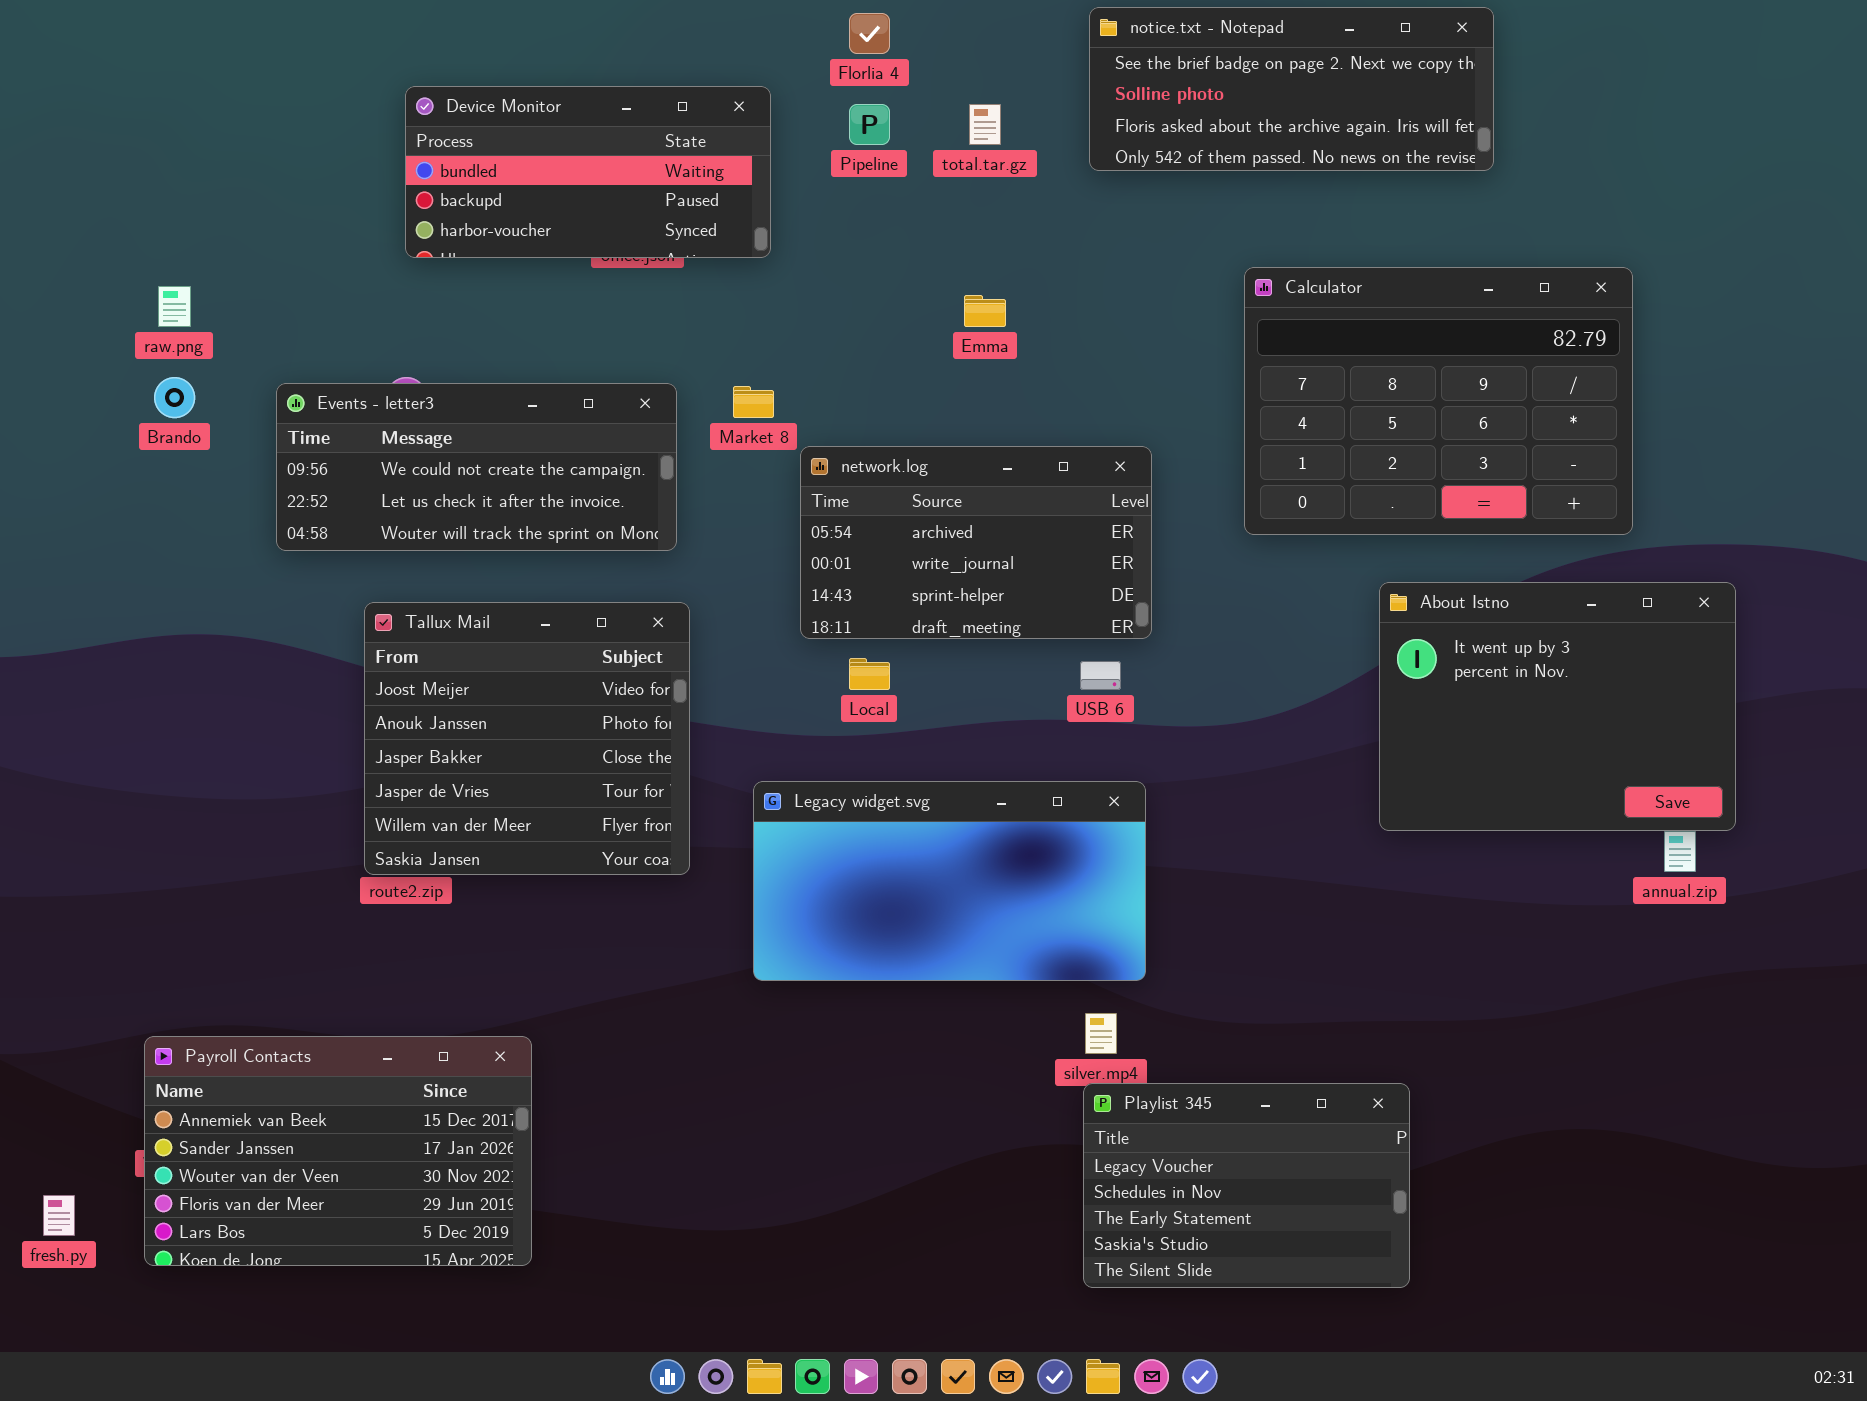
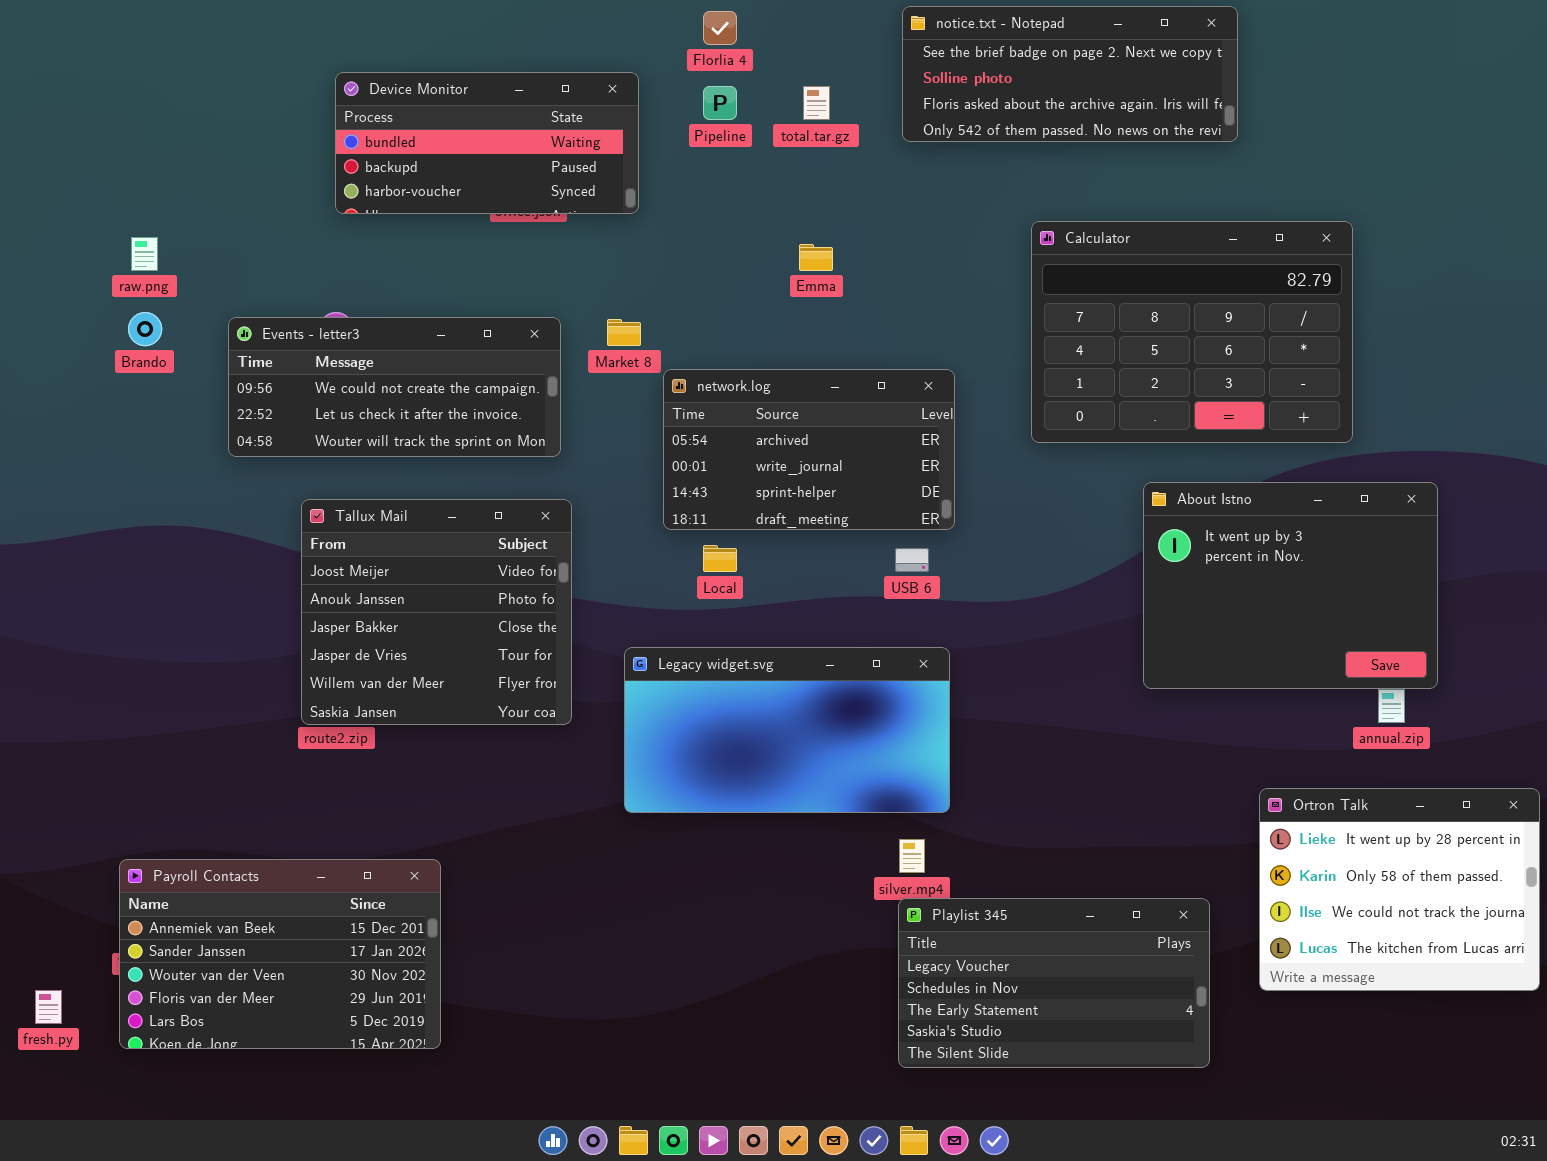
Ortron Talk: none -> [1259,788,1540,991], opened
Playlist 345: [1083,1083,1410,1288] -> [898,898,1210,1068], resized

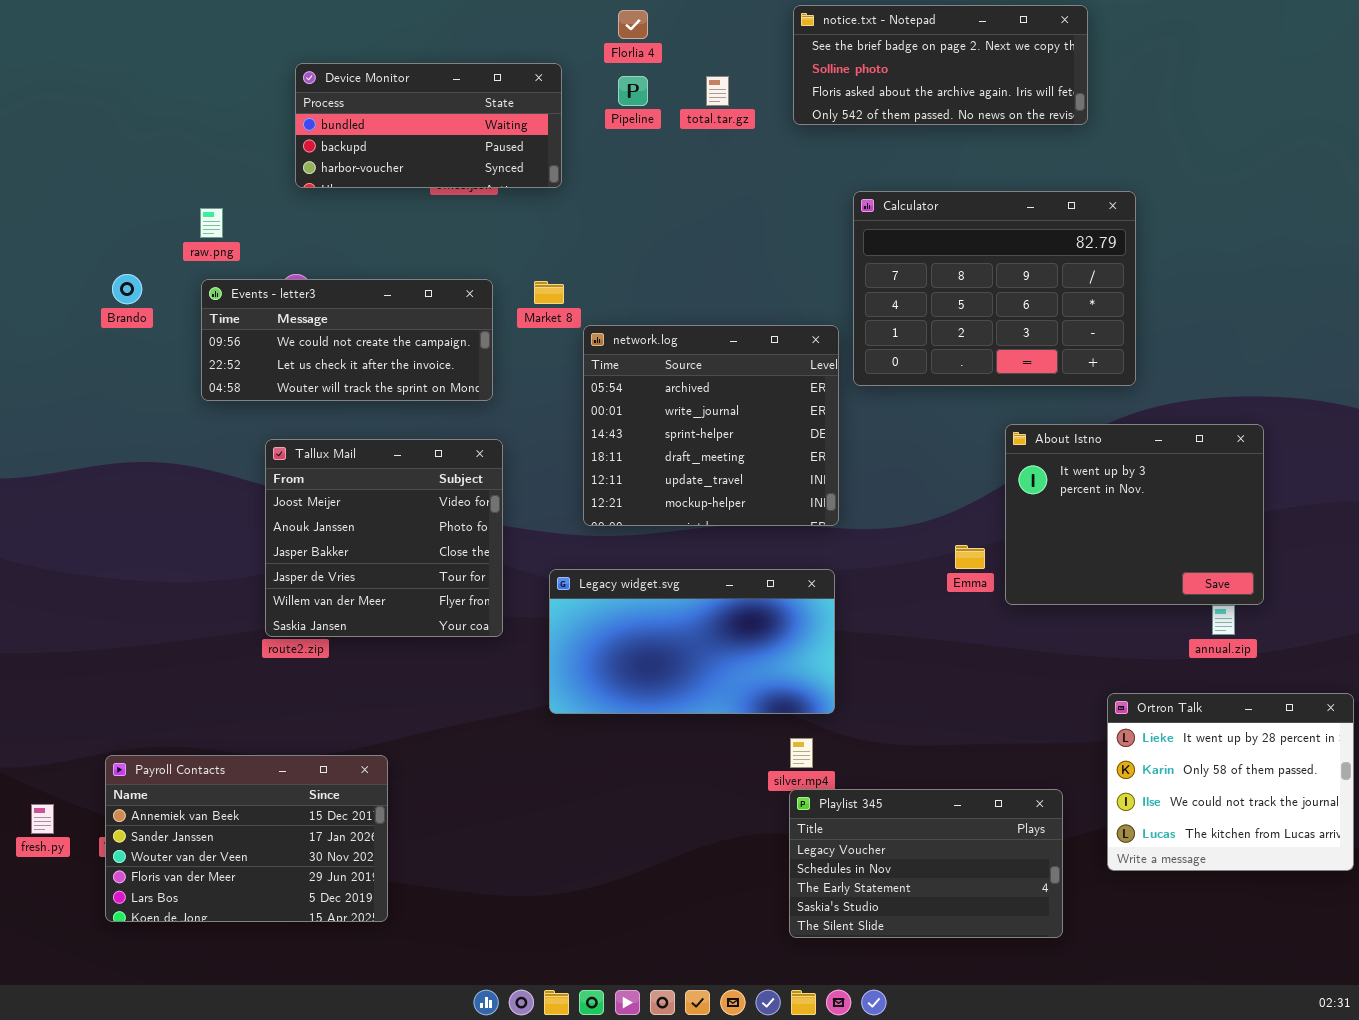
Calculator: [1031,221,1353,443] -> [853,191,1136,386], moved
raw.png: [131,237,158,271] -> [200,208,223,238], moved
Emma: [799,244,833,271] -> [955,545,985,569], moved
network.log: [663,369,955,530] -> [583,325,839,526], resized
fresh.py: [35,990,62,1024] -> [31,804,54,834], moved

